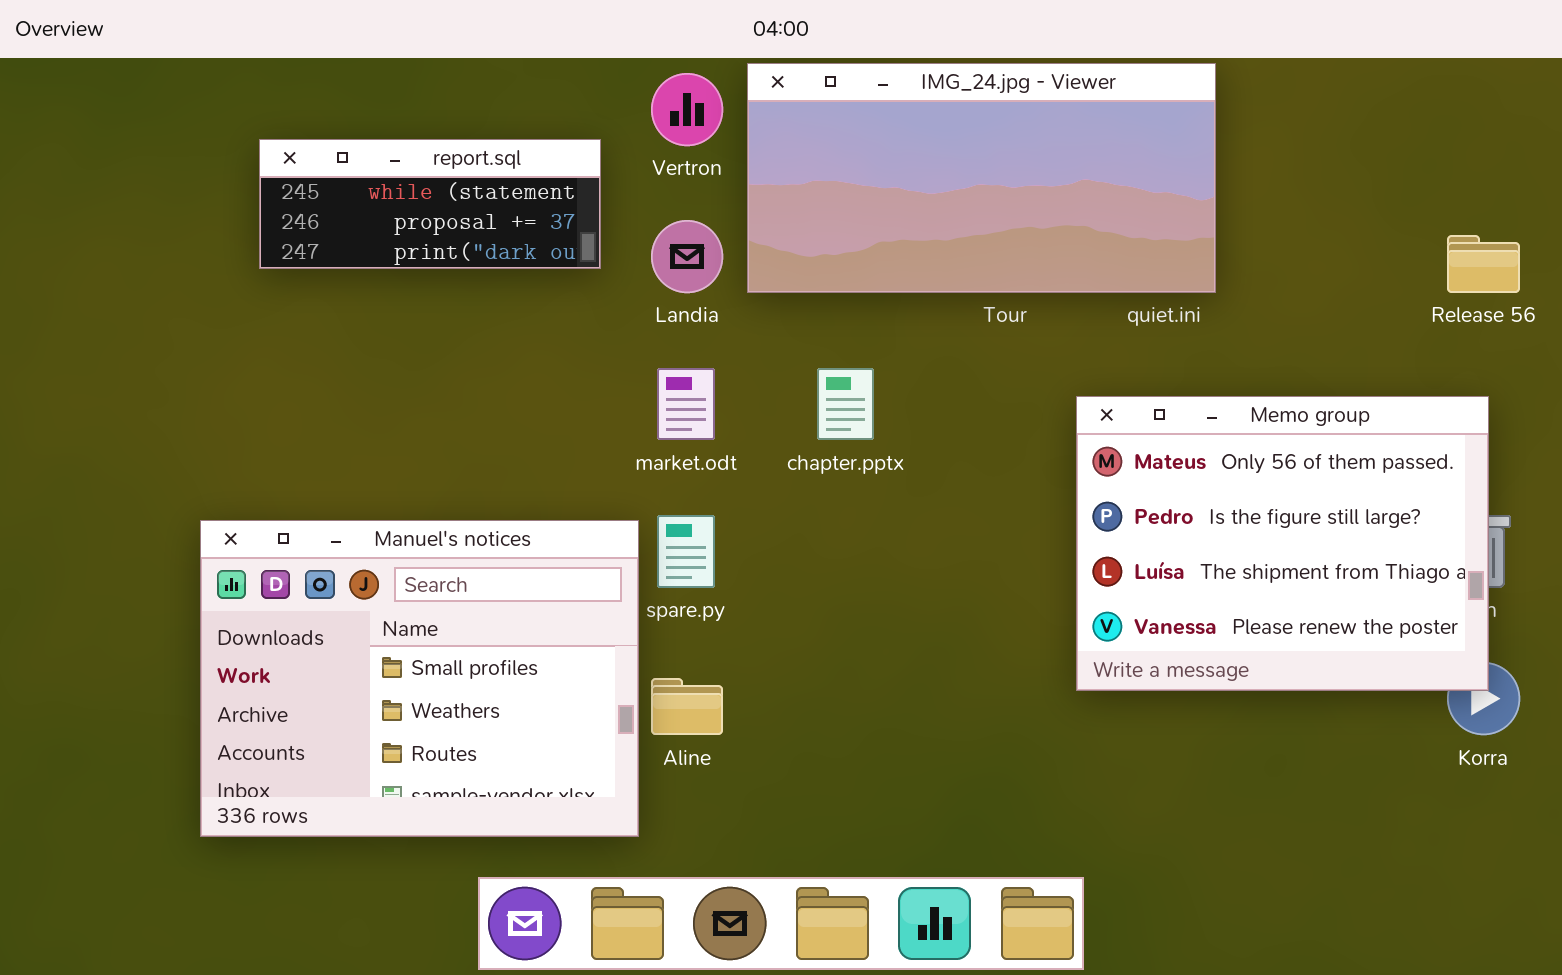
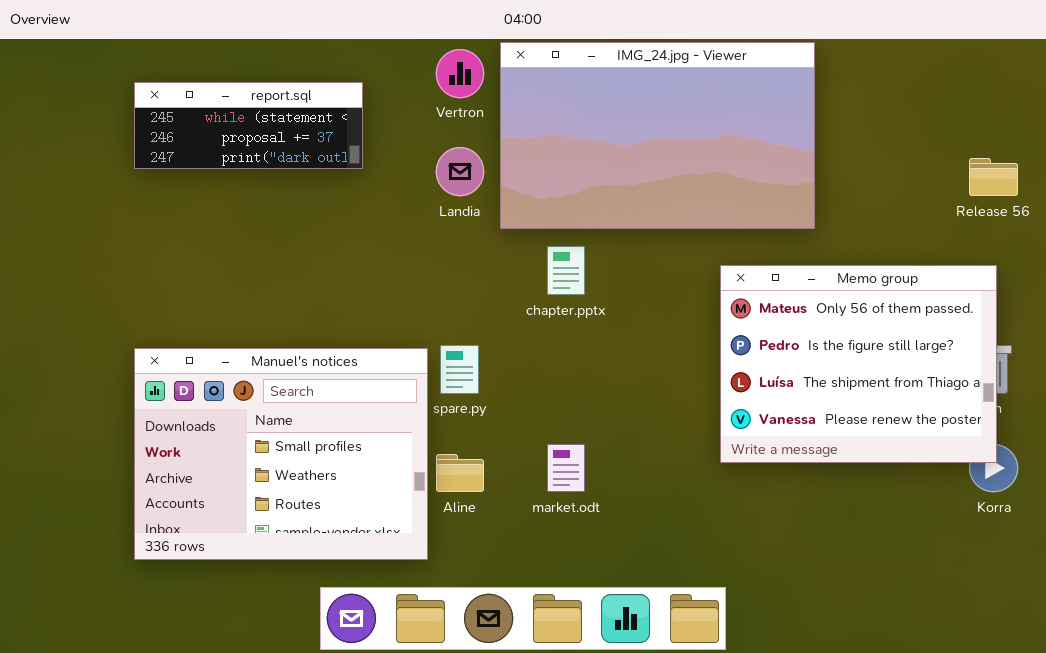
IMG_24.jpg - Viewer: [747,63,1216,293] -> [500,42,815,229], resized
report.sql: [259,139,601,269] -> [134,82,363,169], moved
market.odt: [657,368,715,440] -> [547,444,585,492], moved

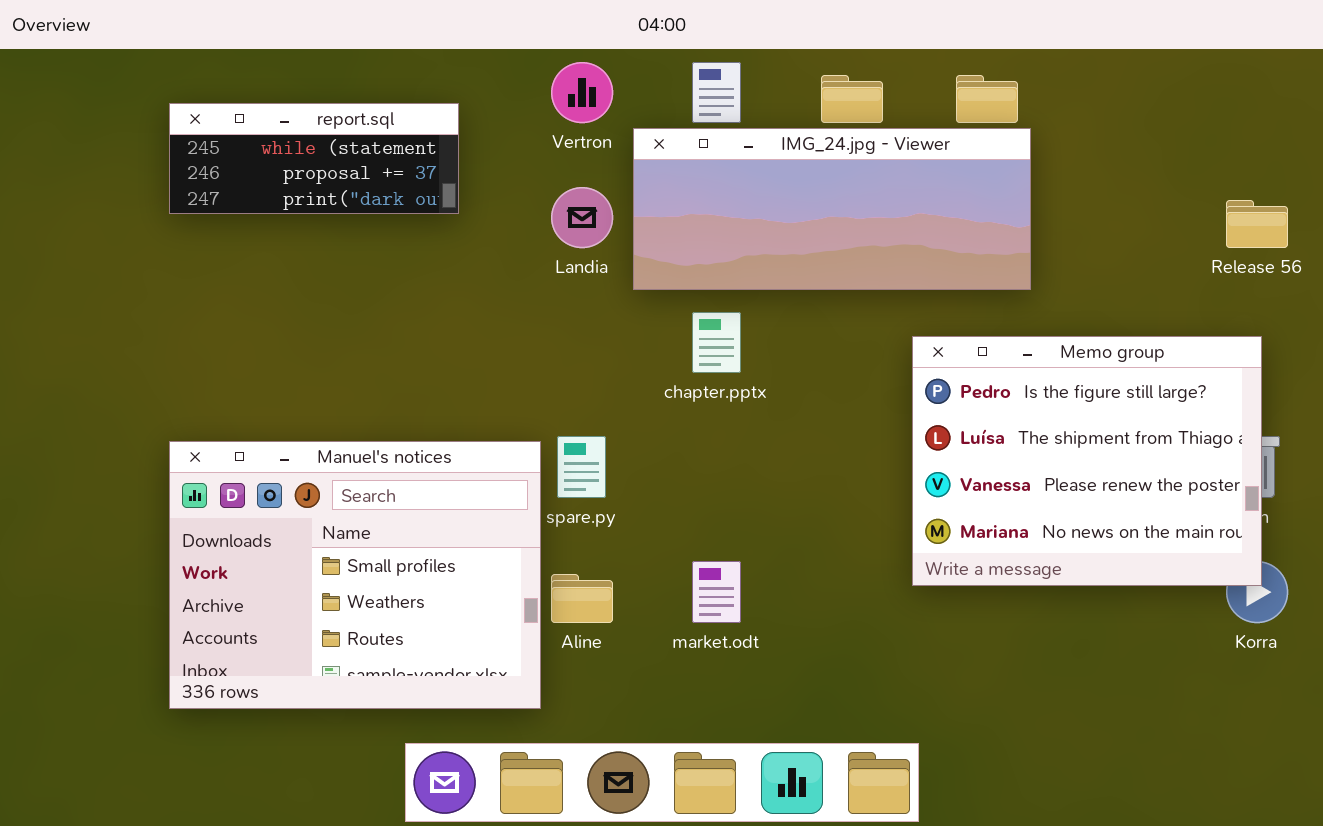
IMG_24.jpg - Viewer: [500,42,815,229] -> [633,128,1031,290], resized
Memo group: [720,265,997,463] -> [912,336,1262,586], scrolled down 1 row

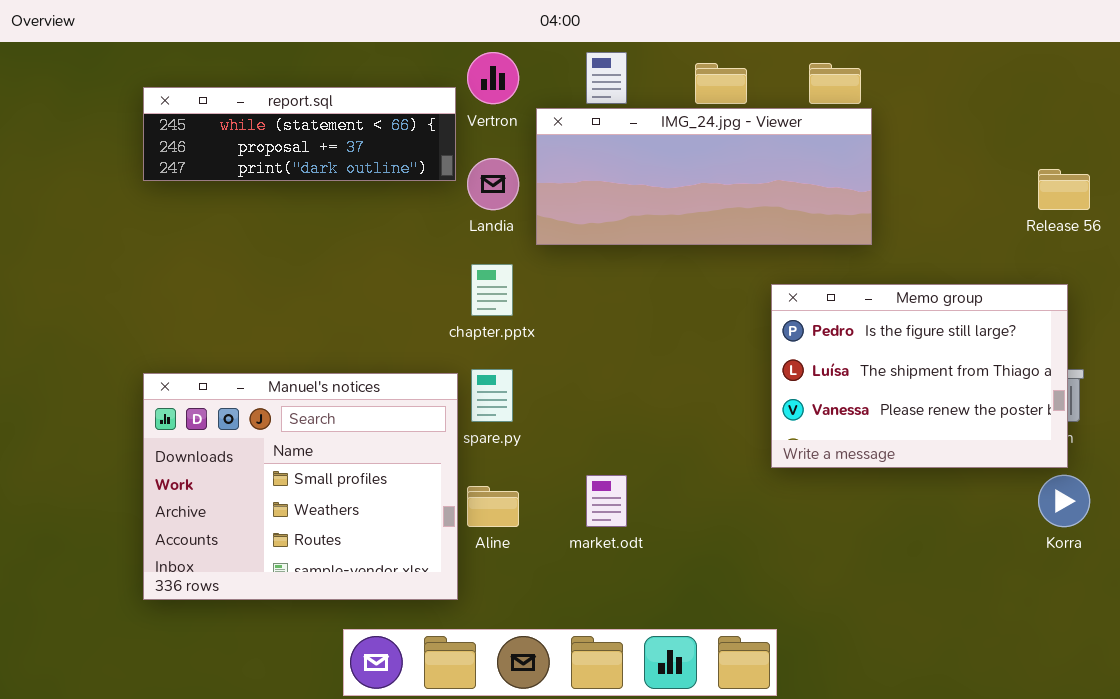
report.sql: [169,103,459,214] -> [143,87,456,181], resized
chapter.pptx: [692,312,741,373] -> [471,264,513,316], moved
Memo group: [912,336,1262,586] -> [771,284,1068,468], resized

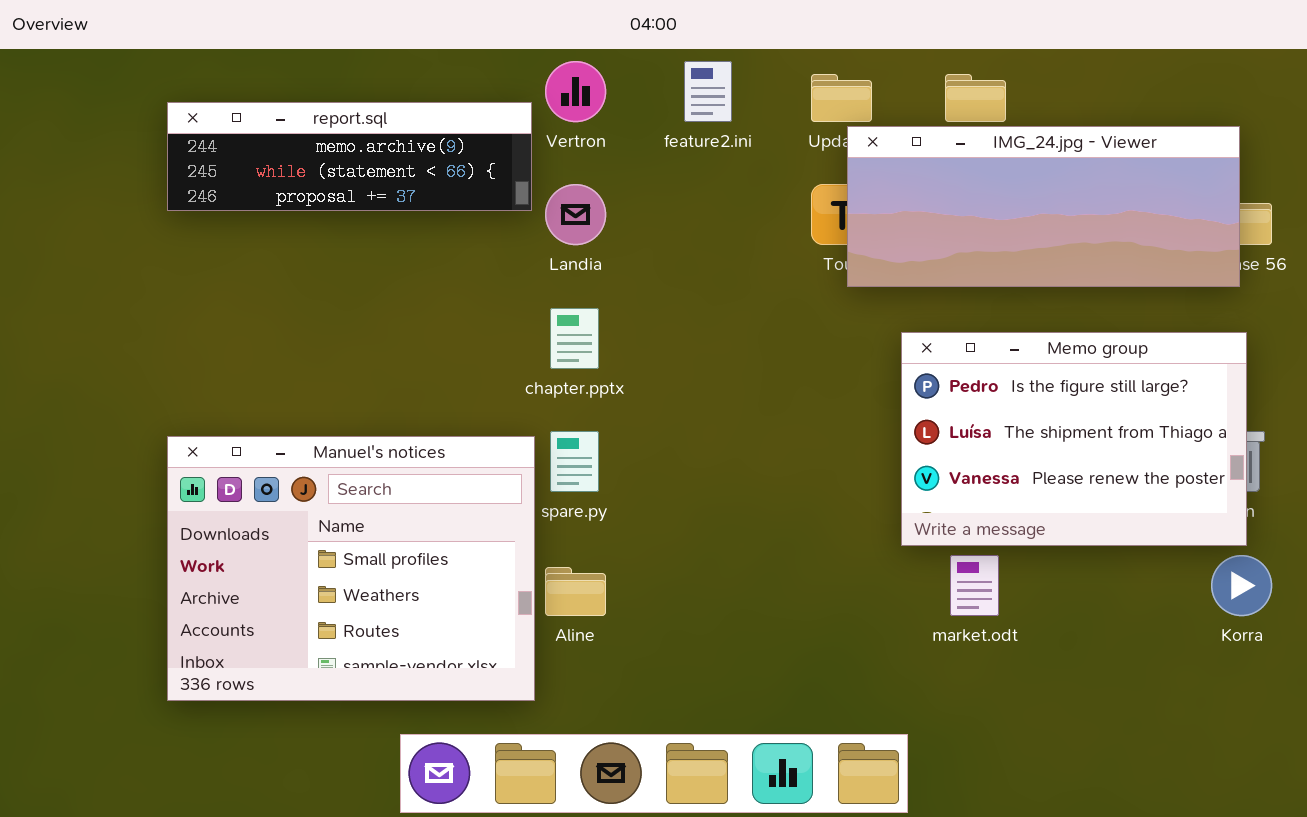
report.sql: [143,87,456,181] -> [167,102,532,211], scrolled up 1 row
IMG_24.jpg - Viewer: [536,108,872,245] -> [847,126,1240,287], moved
market.odt: [586,475,627,527] -> [950,555,999,616], moved

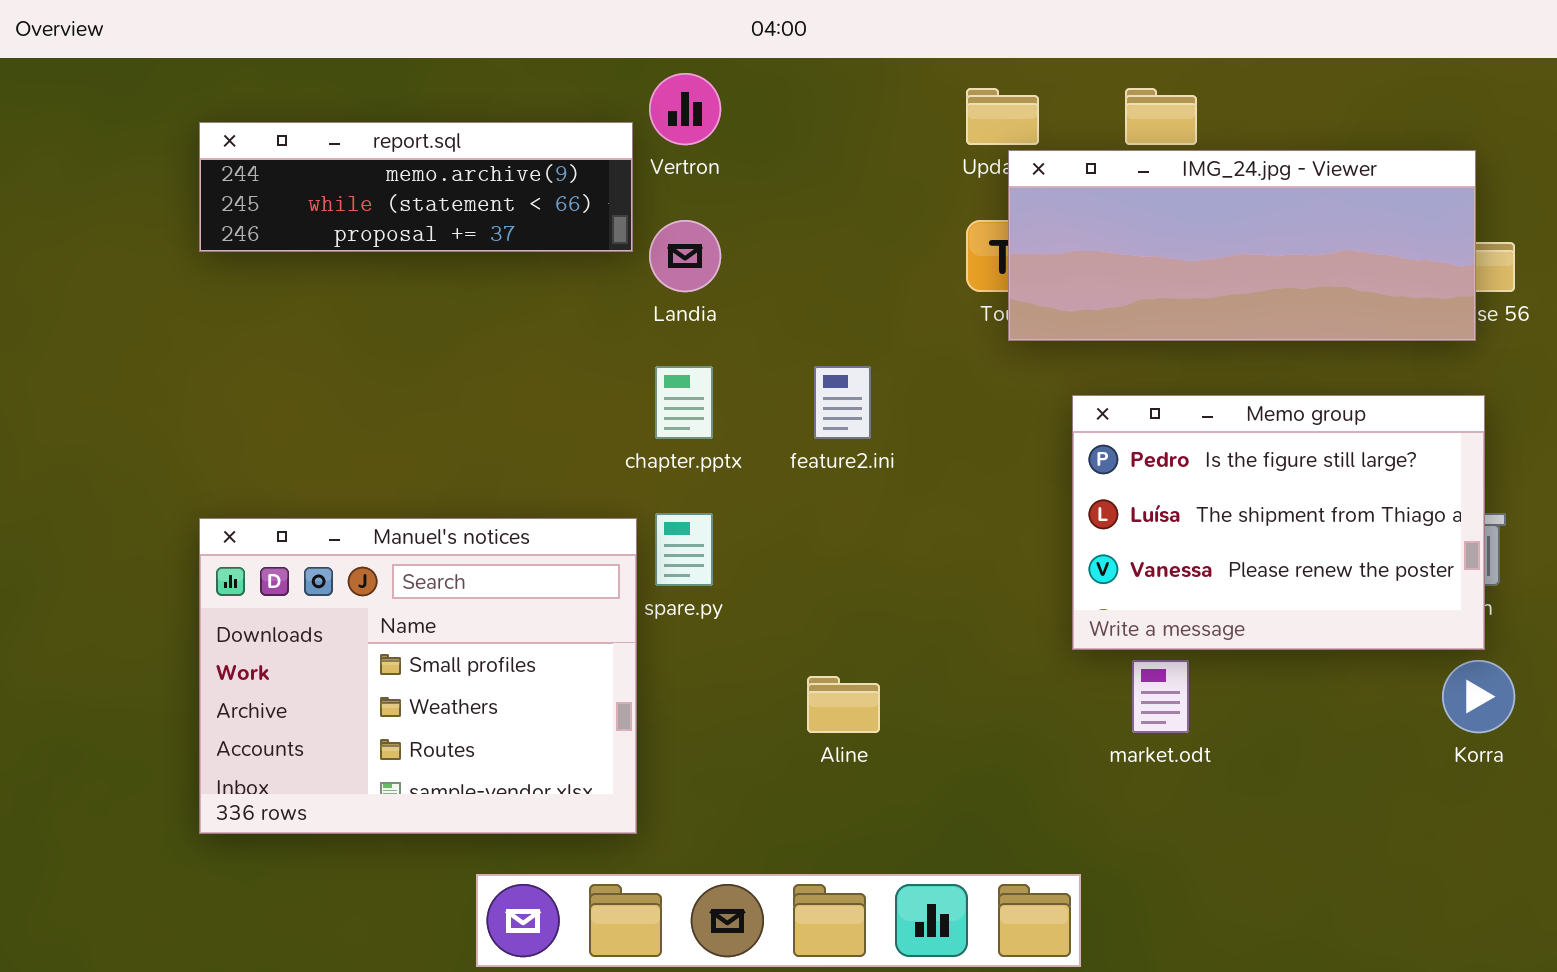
feature2.ini: [684,61,732,122] -> [814,366,871,439], moved
Aline: [545,567,606,616] -> [807,676,880,733], moved

